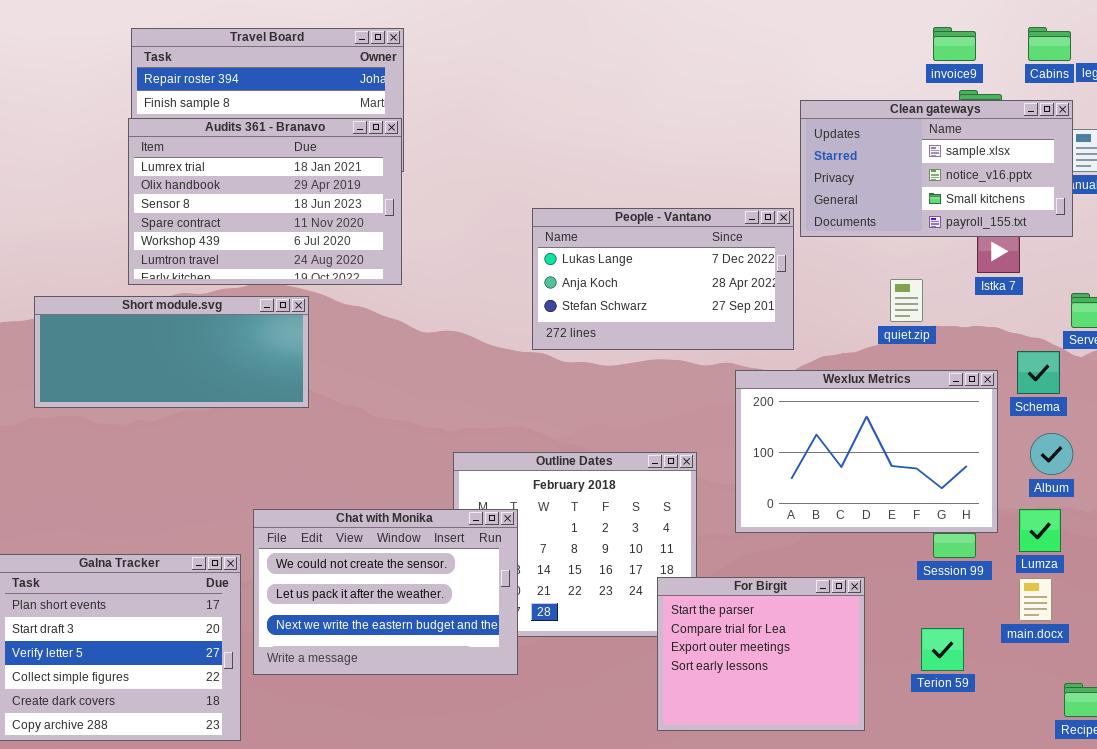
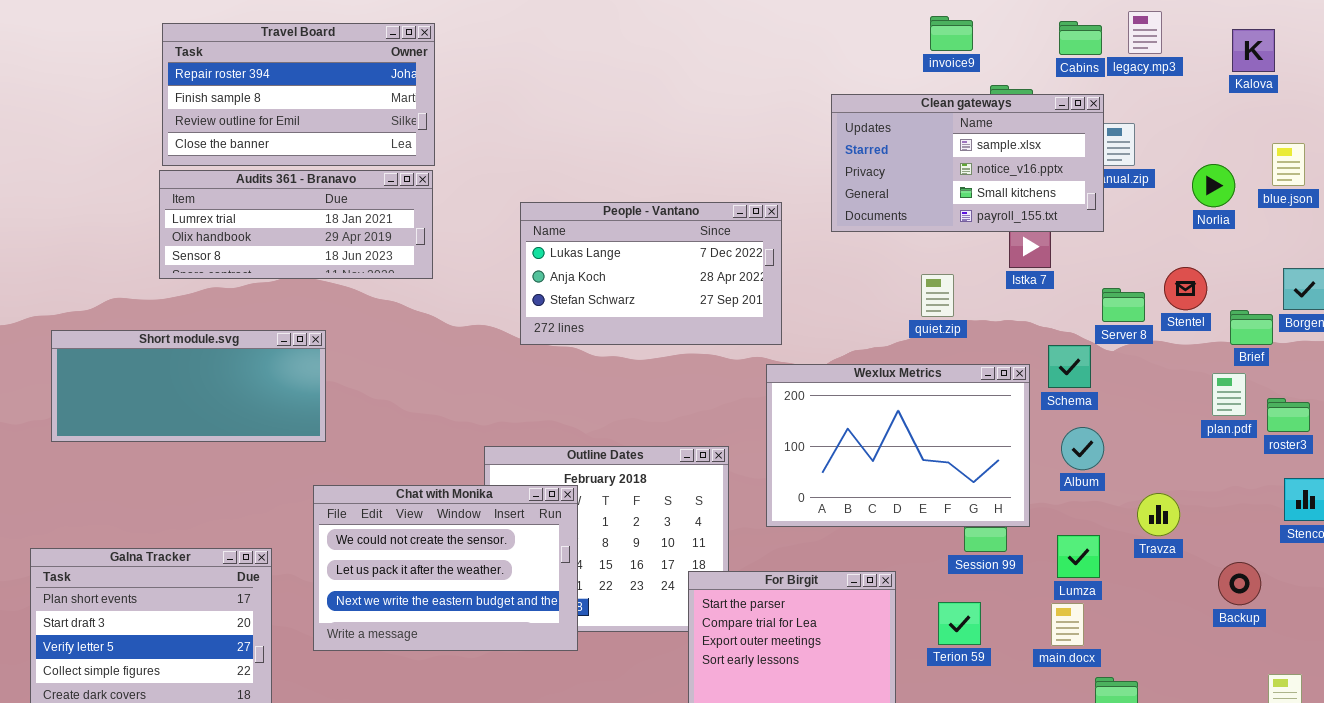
invoice9: [933,27,976,61] -> [930,16,973,51], moved
Audits 361 - Branavo: [128,118,402,285] -> [159,170,433,279], resized
People - Vantano: [532,208,794,350] -> [520,202,782,345], moved
Short module.svg: [34,296,309,408] -> [51,330,326,442], moved
Chat with Monika: [253,509,518,675] -> [313,485,578,651], moved
Lumza: [1019,509,1061,552] -> [1057,535,1100,578], moved
main.docx: [1019,578,1052,621] -> [1051,603,1084,646], moved
Terion 59: [921,628,964,671] -> [938,602,981,645], moved

